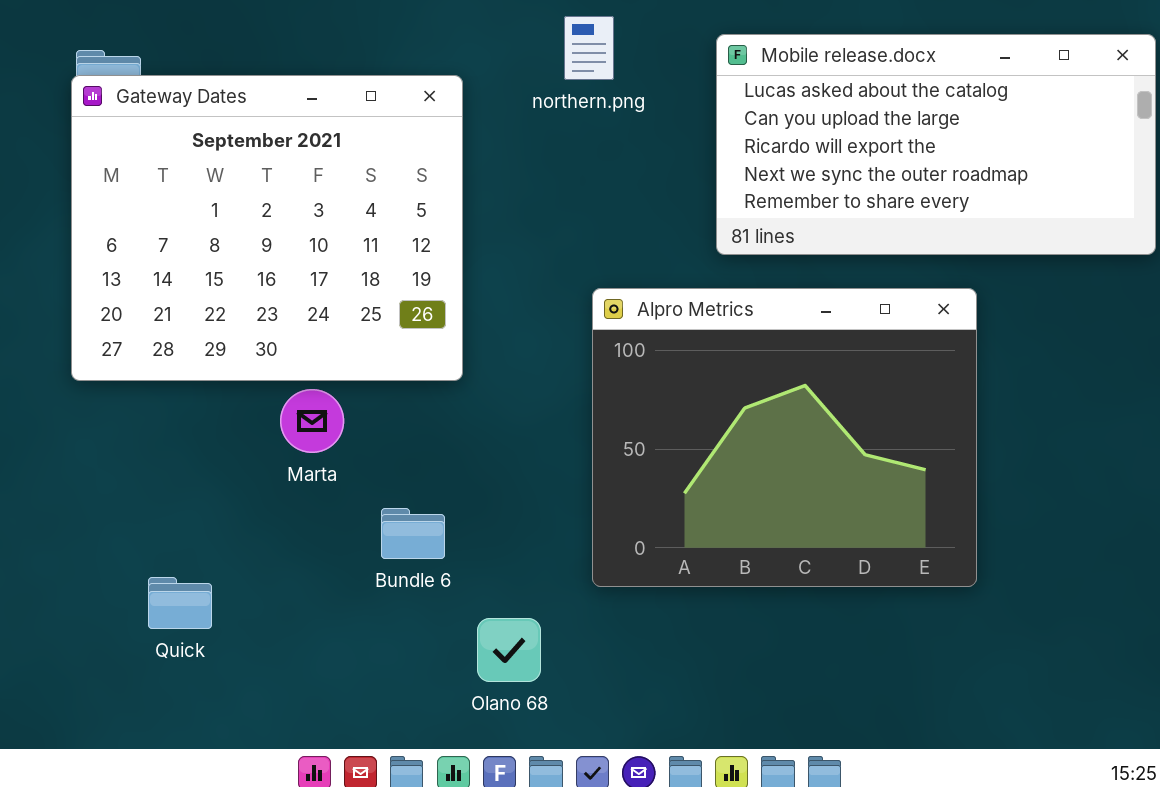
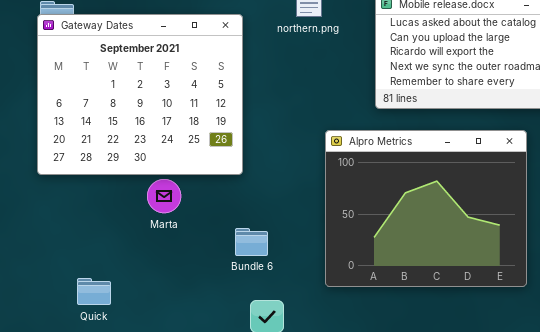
Alpro Metrics: [592,288,977,587] -> [325,130,527,287], moved
Bundle 6: [381,508,445,559] -> [235,228,268,256], moved

